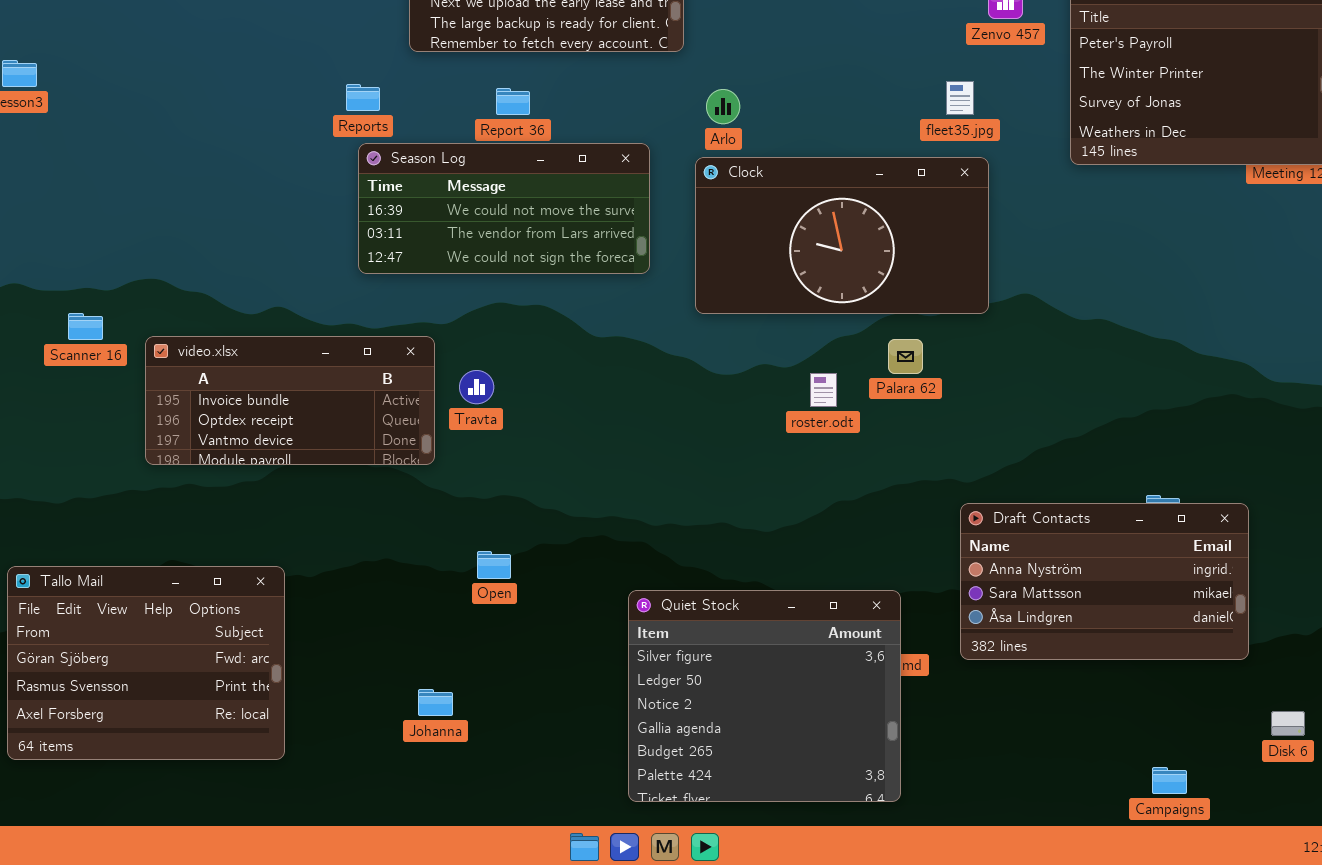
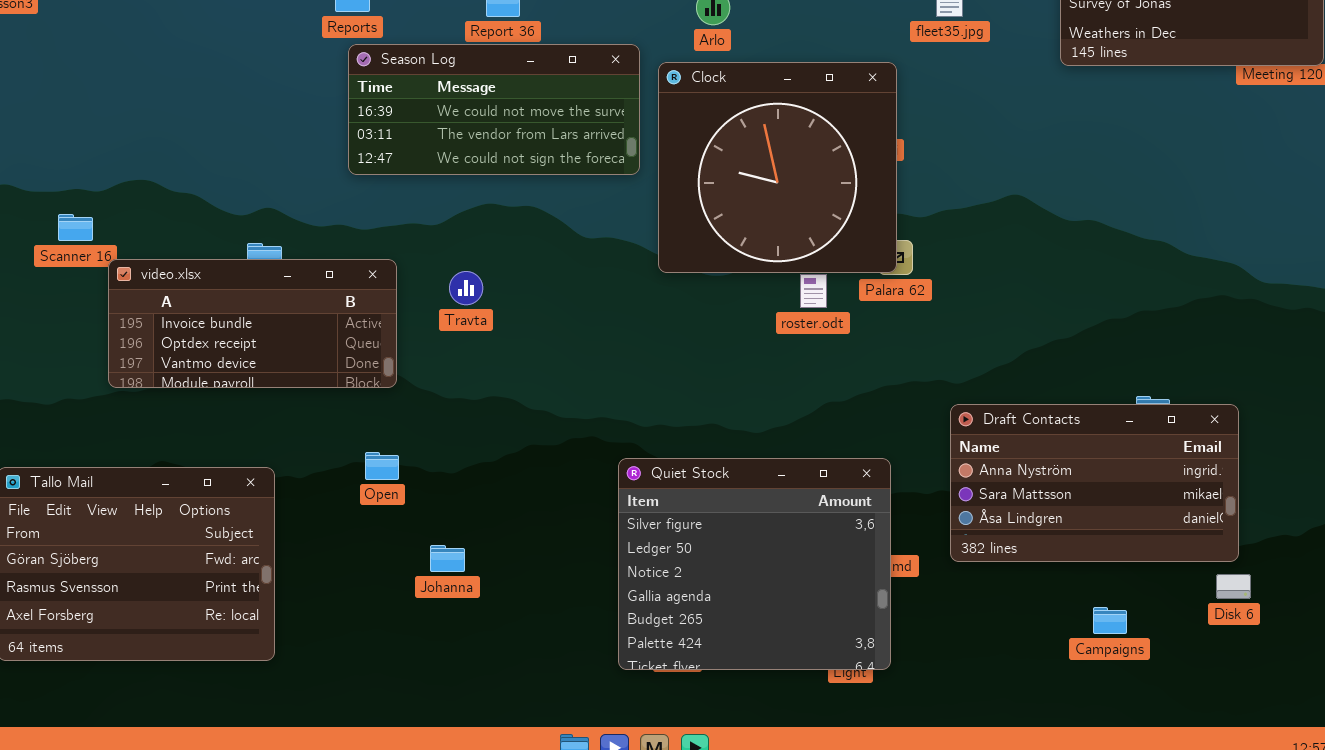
Clock: [695,157,989,314] -> [658,62,897,273], moved, resized
video.xlsx: [145,336,435,465] -> [108,259,397,388], moved
Open: [477,551,511,579] -> [365,452,399,480], moved
Quiet Stock: [628,590,901,802] -> [618,458,891,670], moved
Johanna: [418,689,453,716] -> [430,545,465,572], moved
Disk 6: [1271,711,1305,736] -> [1216,574,1251,599], moved
Campaigns: [1152,767,1187,794] -> [1093,607,1127,634], moved

